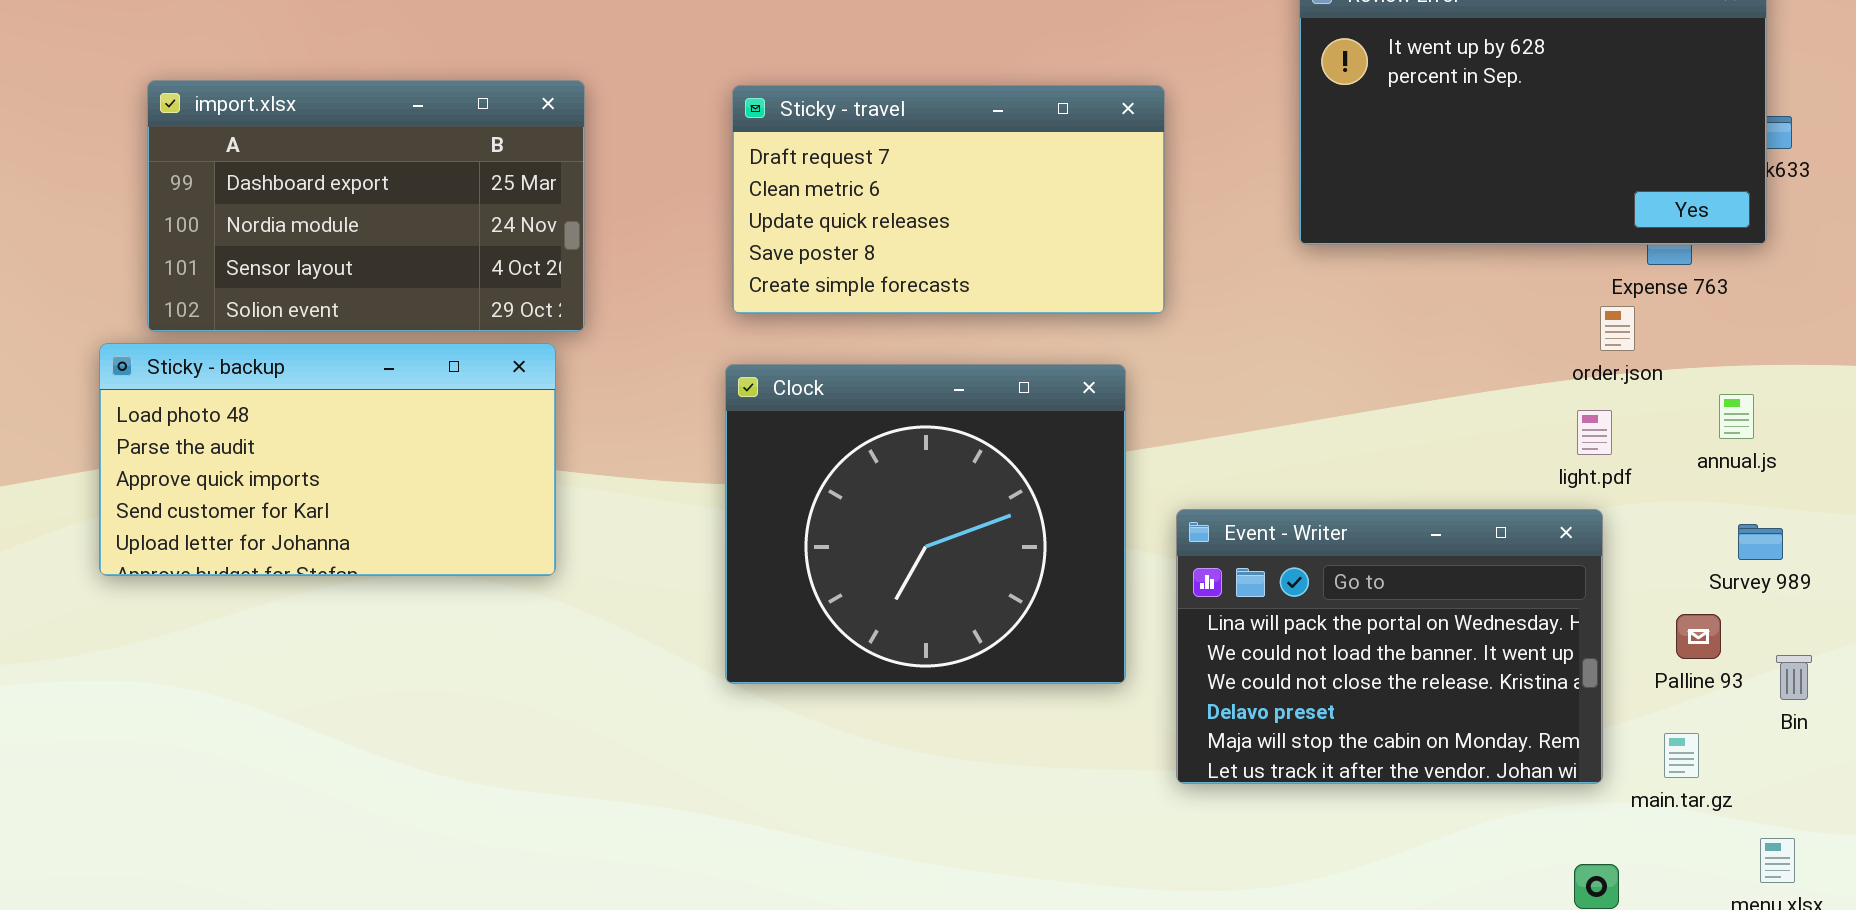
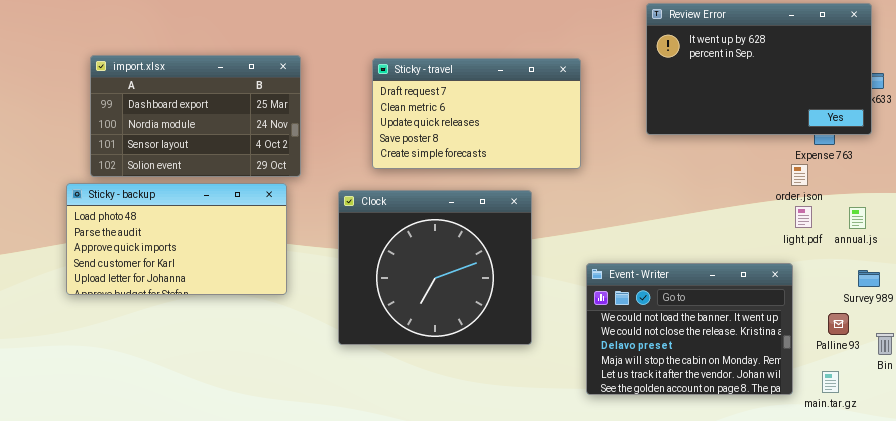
Clock: [725,364,1126,684] -> [338,190,532,345], moved
light.pdf: [1577,410,1612,455] -> [795,206,812,228], moved
Event - Writer: [1176,509,1603,784] -> [586,263,793,395], scrolled down 1 row

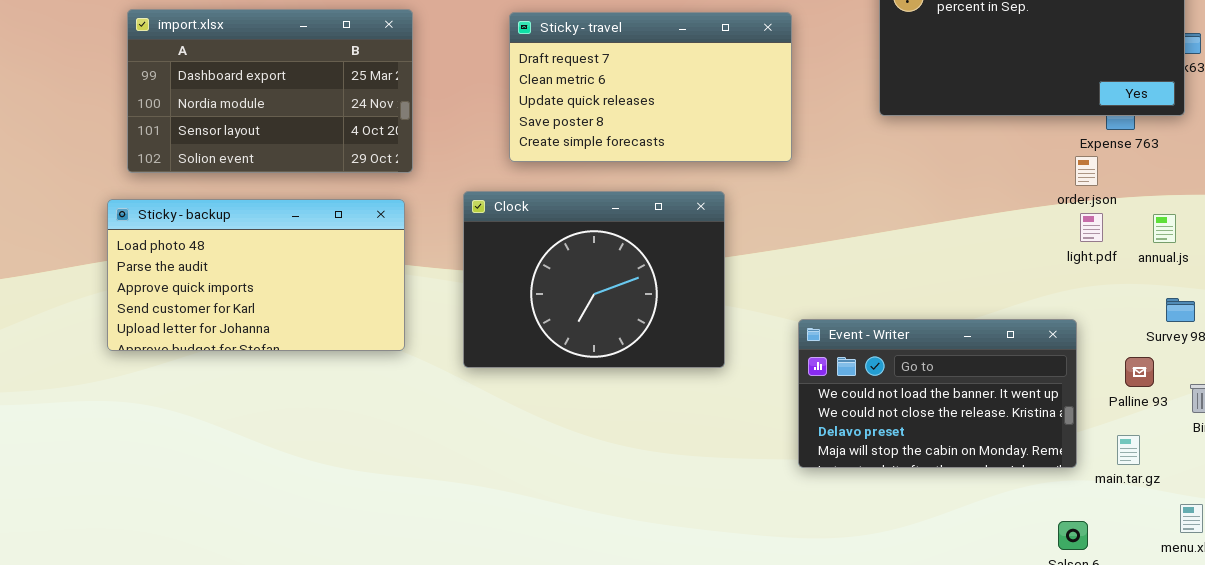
Sticky - backup: [66,183,287,295] -> [107,199,405,351], moved
Clock: [338,190,532,345] -> [463,191,725,368], resized
Event - Writer: [586,263,793,395] -> [798,319,1077,468], resized

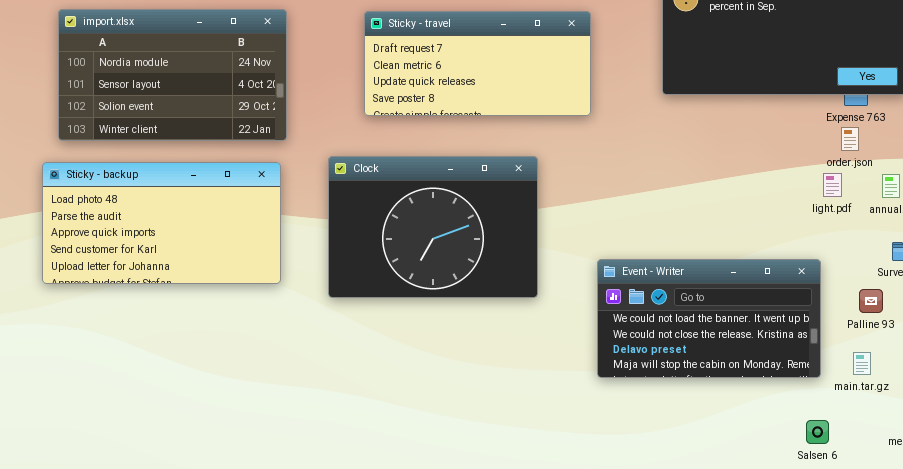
import.xlsx: [127,9,413,173] -> [58,9,287,141], scrolled down 1 row
Sticky - travel: [509,12,792,162] -> [364,11,591,116], resized
order.json: [1075,156,1098,186] -> [841,127,859,151], moved

